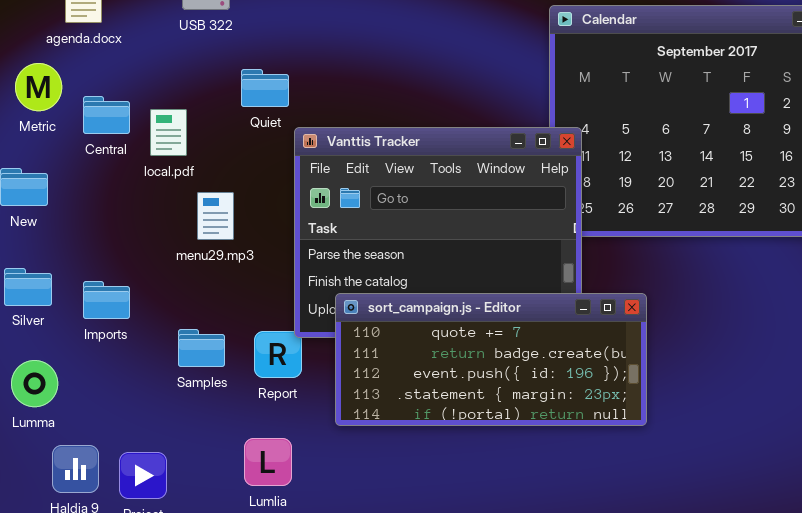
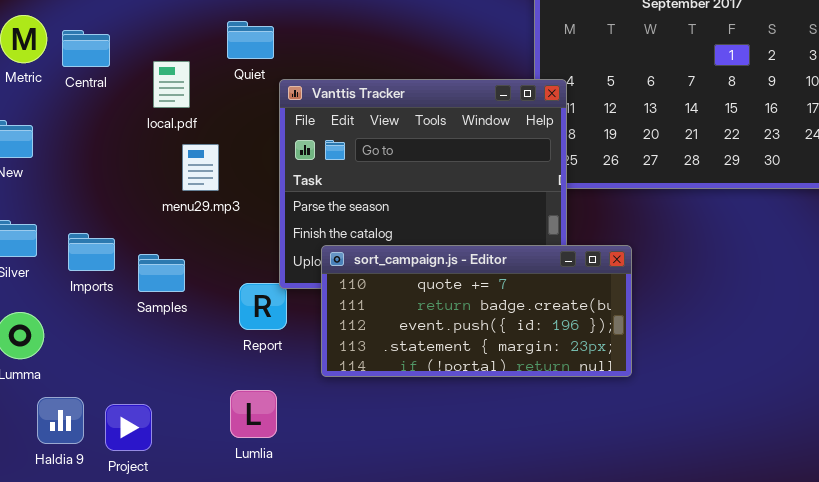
Central: [83,96,130,134] -> [62,30,110,67], moved
local.pdf: [150,109,187,156] -> [153,61,190,108], moved
Samples: [178,329,225,367] -> [138,254,185,292], moved

